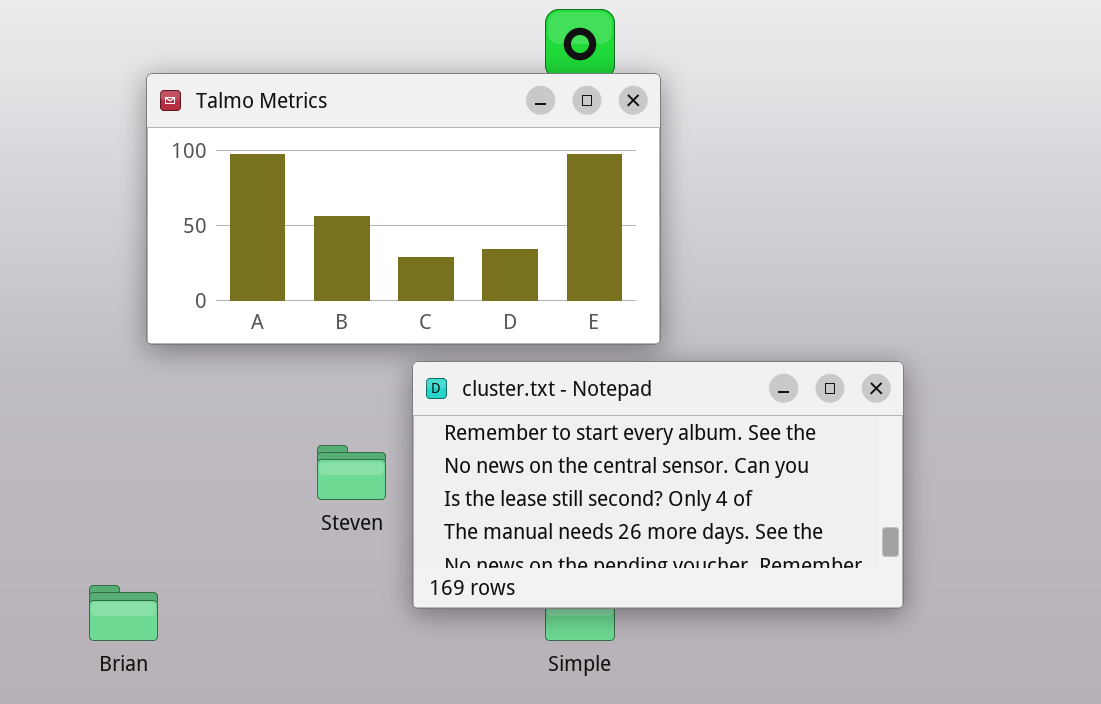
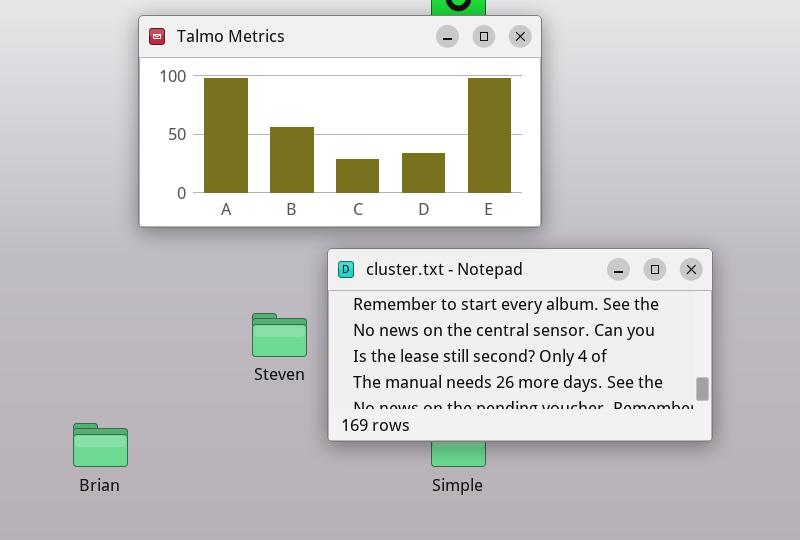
Talmo Metrics: [146,73,661,345] -> [138,15,542,228], moved

